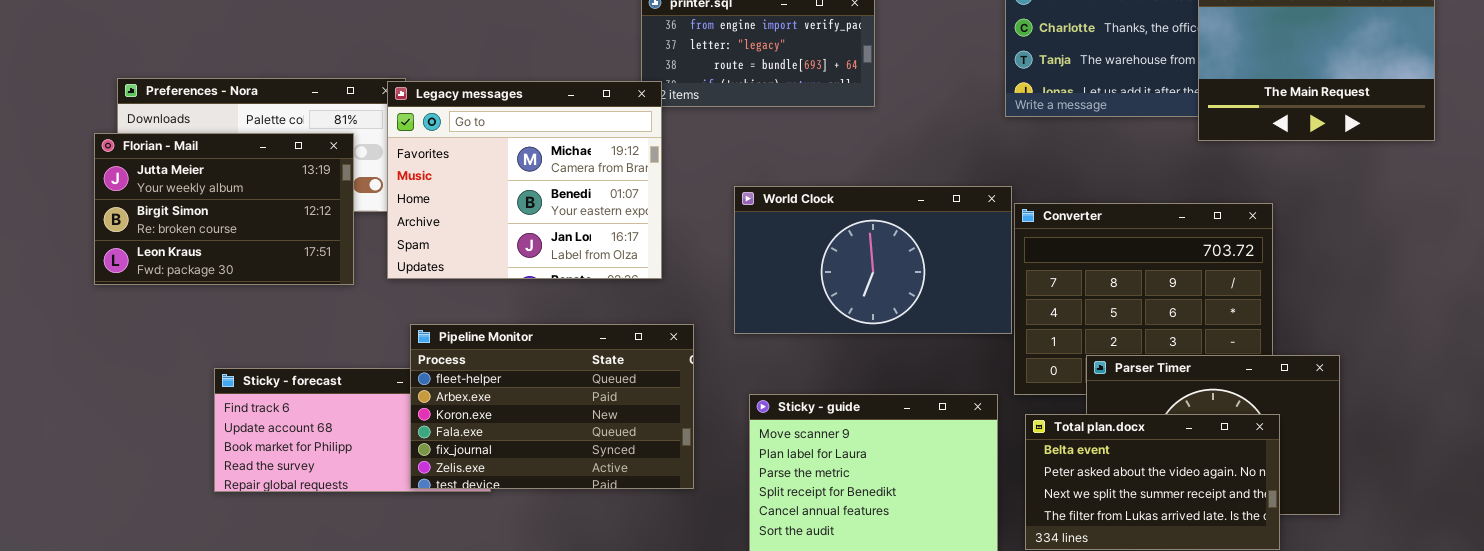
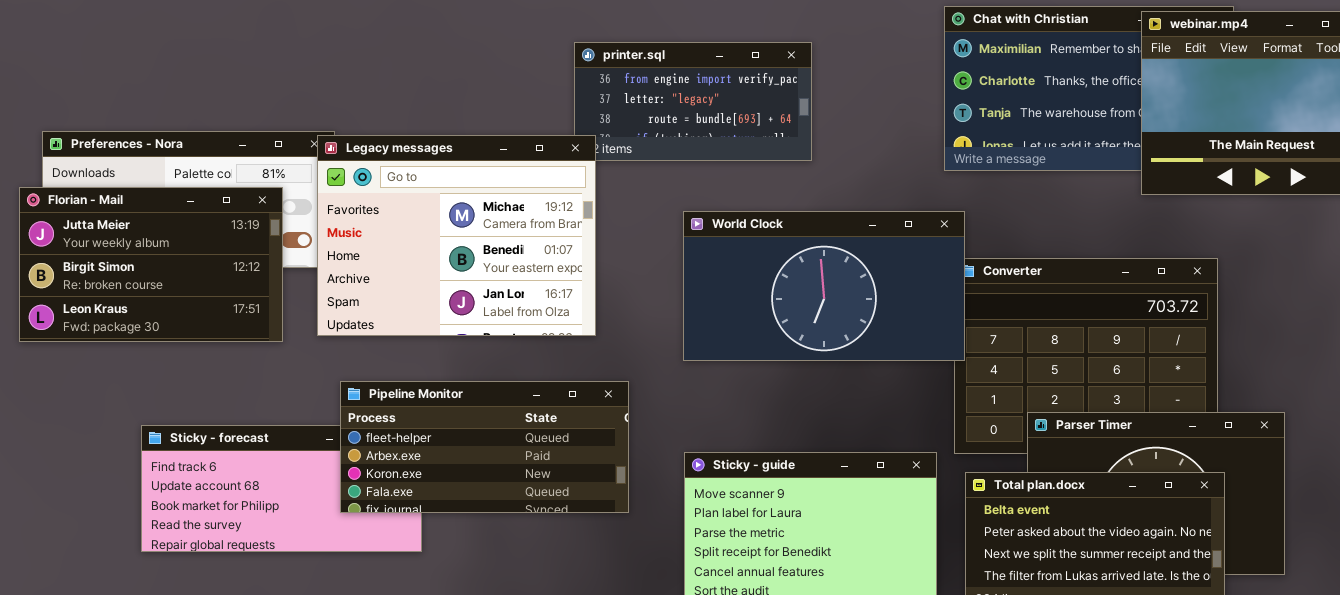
World Clock: [734,186,1012,334] -> [683,211,965,361], moved
Pipeline Monitor: [410,324,694,489] -> [340,381,629,513], resized

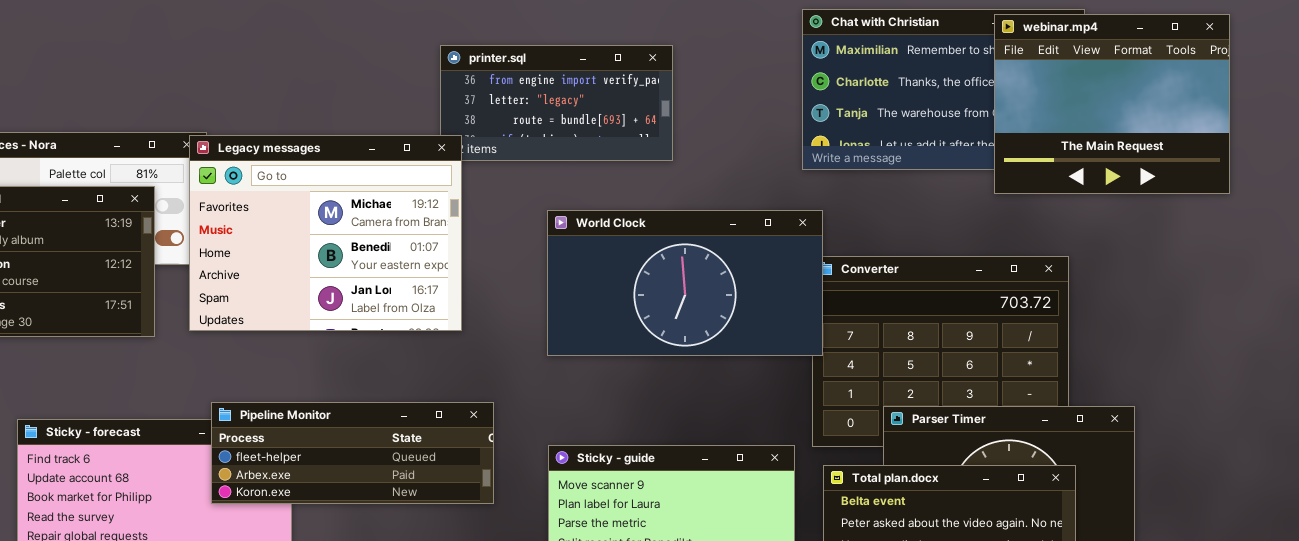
Pipeline Monitor: [340,381,629,513] -> [211,402,494,504], resized

